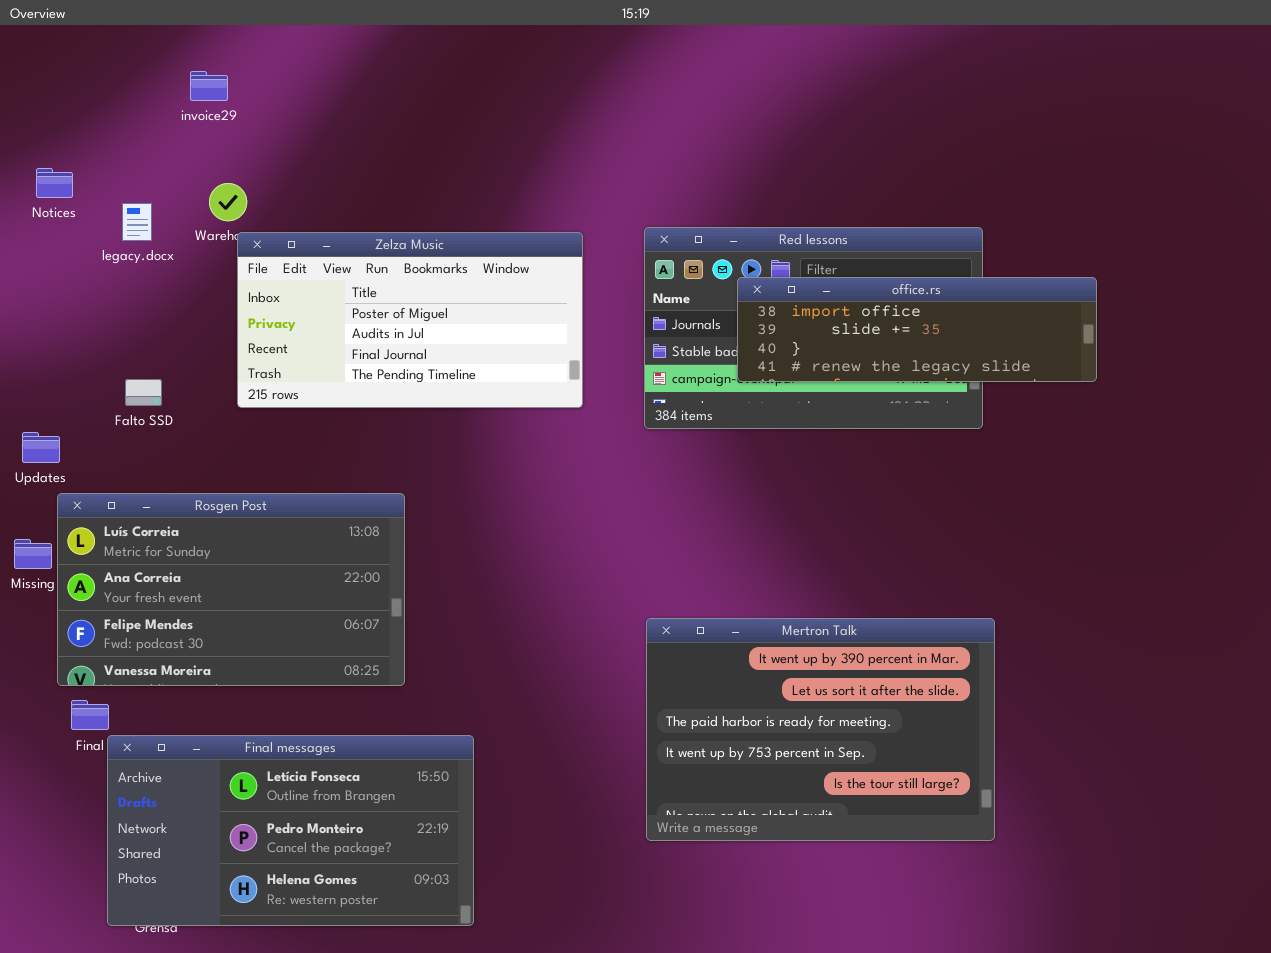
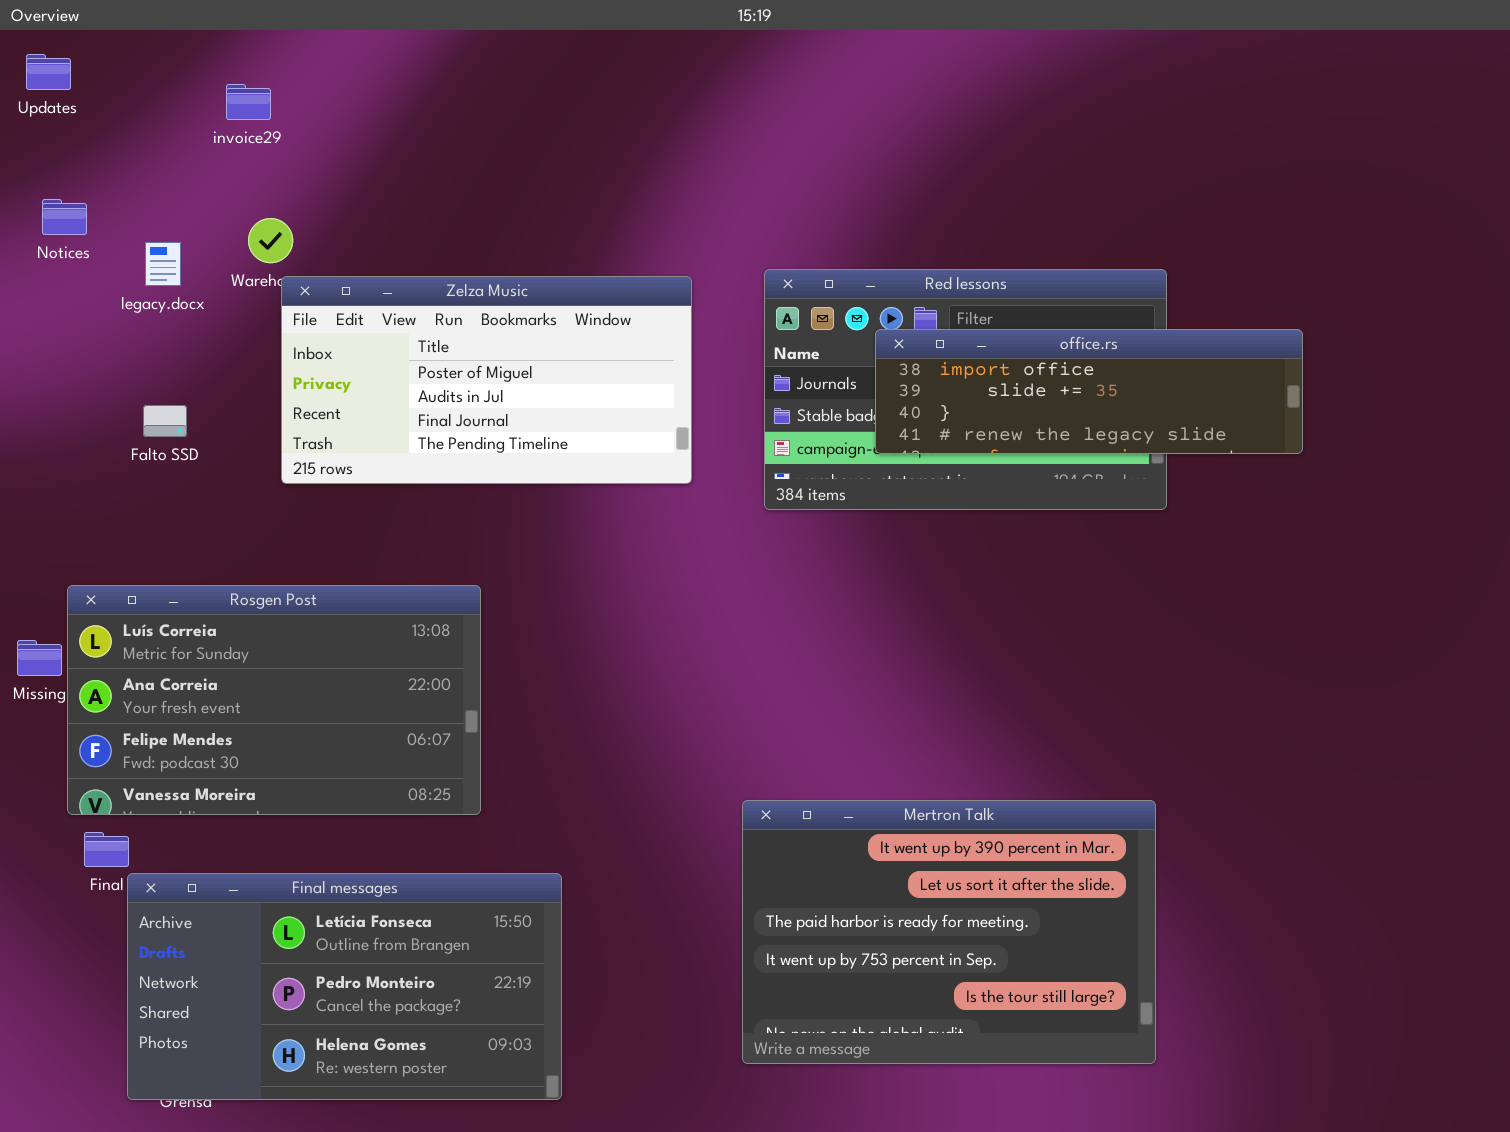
Falto SSD: [125,379,162,406] -> [143,405,187,437], moved
Updates: [22,432,60,463] -> [26,54,71,90], moved
Mertron Talk: [646,618,995,841] -> [742,800,1156,1064], moved

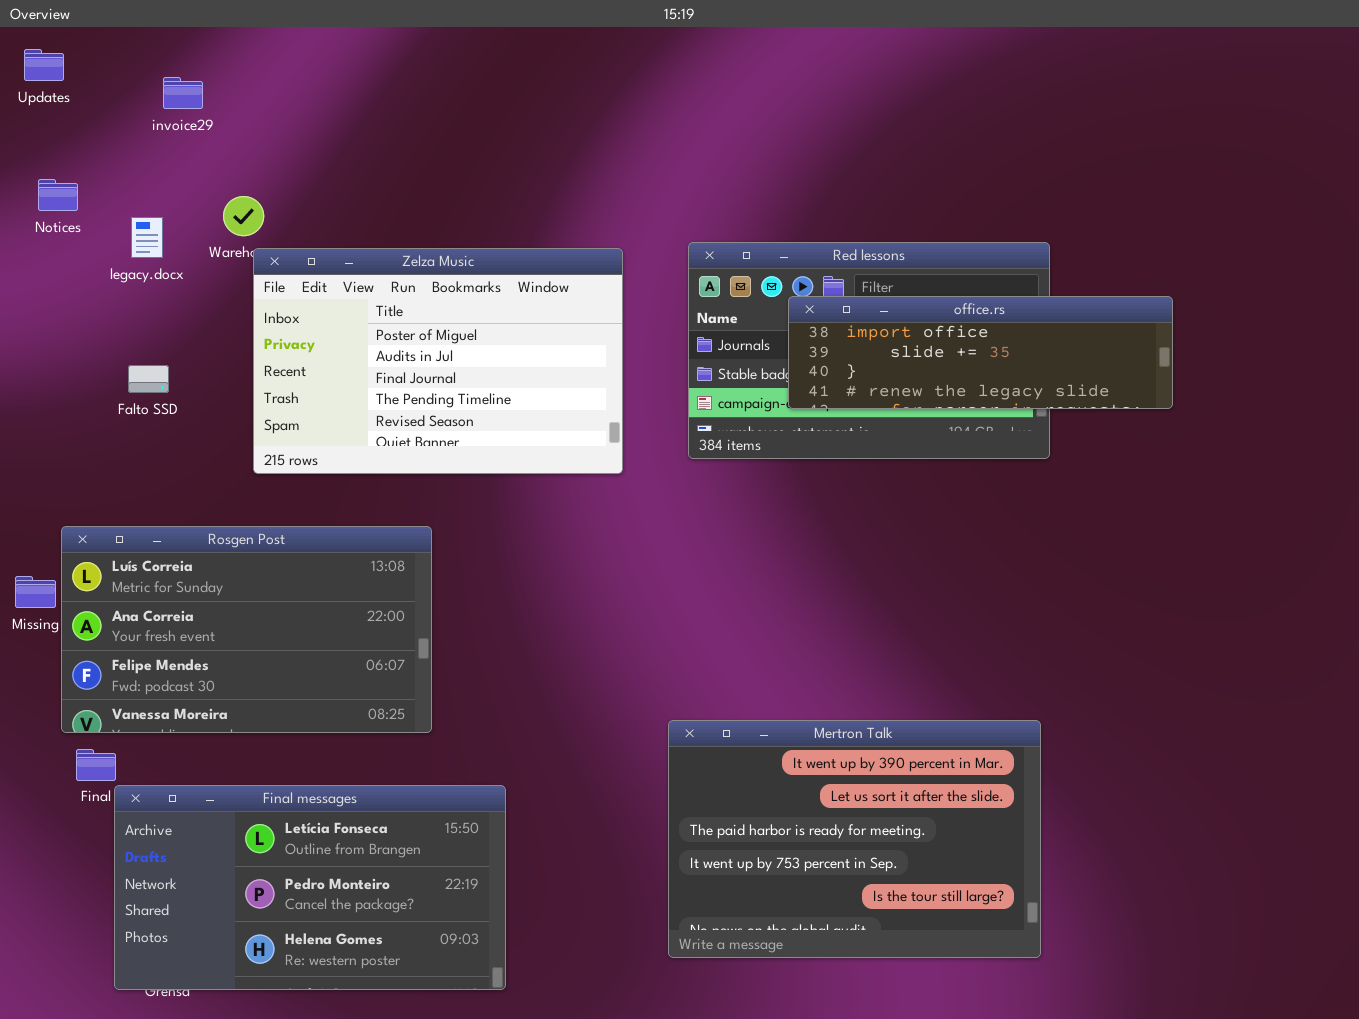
invoice29: [226,84,271,120] -> [163,77,203,109], moved
Zelza Music: [281,276,692,484] -> [253,248,623,474], resized

